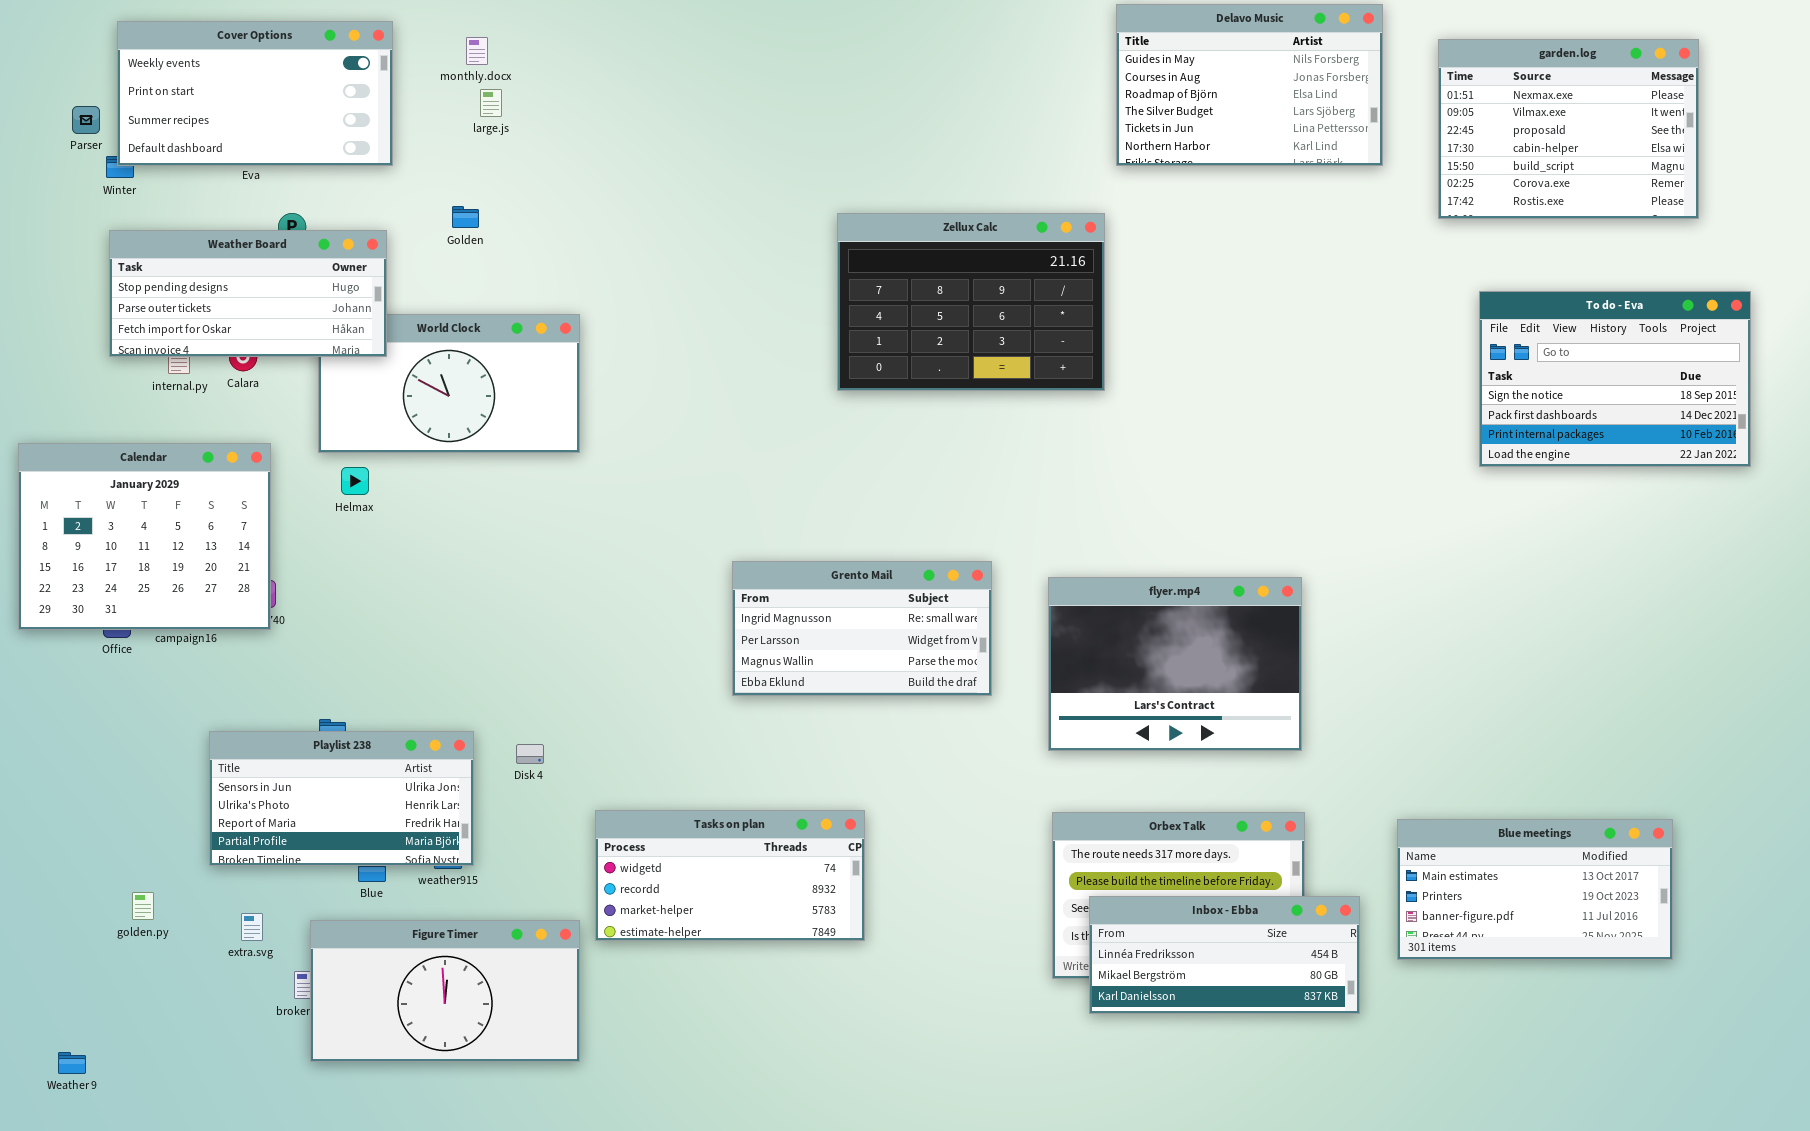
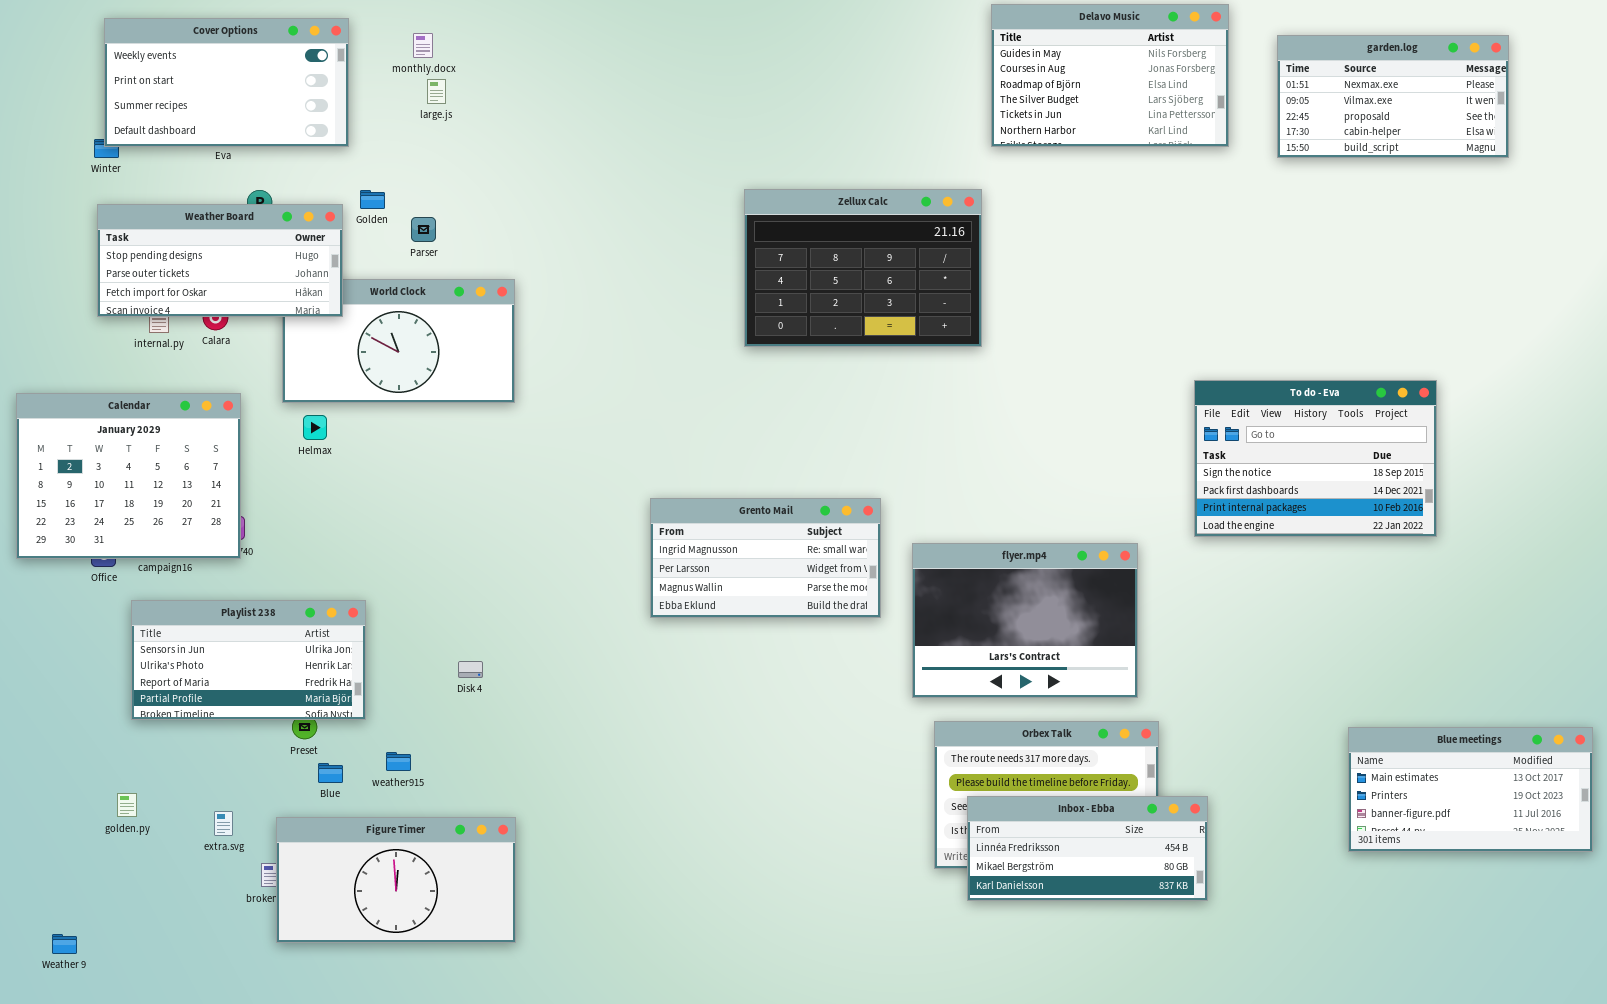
garden.log: [1438,39,1699,219] -> [1277,35,1509,158], resized
Parser: [72,106,100,134] -> [411,217,436,242], moved
Golden: [452,206,479,228] -> [360,190,385,209], moved
To do - Eva: [1479,291,1751,467] -> [1194,380,1437,537], moved
flyer.mp4: [1048,577,1302,751] -> [912,543,1138,698], moved
Playlist 238: [209,731,474,866] -> [131,600,366,720], moved
Tasks on plan: [595,810,865,941] -> none, closed
Blue meetings: [1397,819,1673,960] -> [1348,727,1593,852], moved

